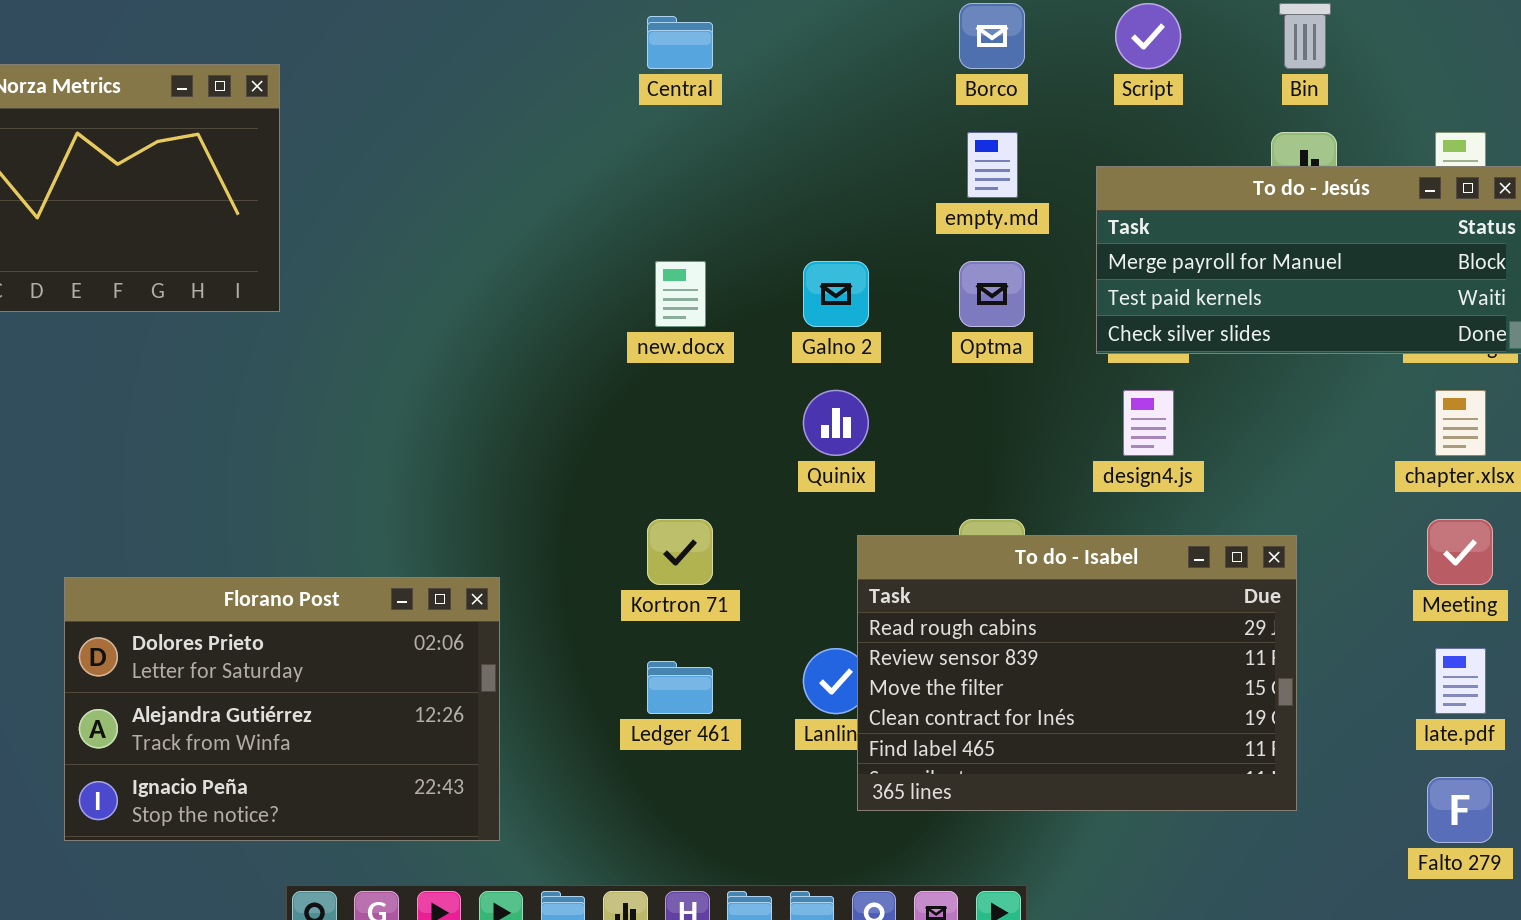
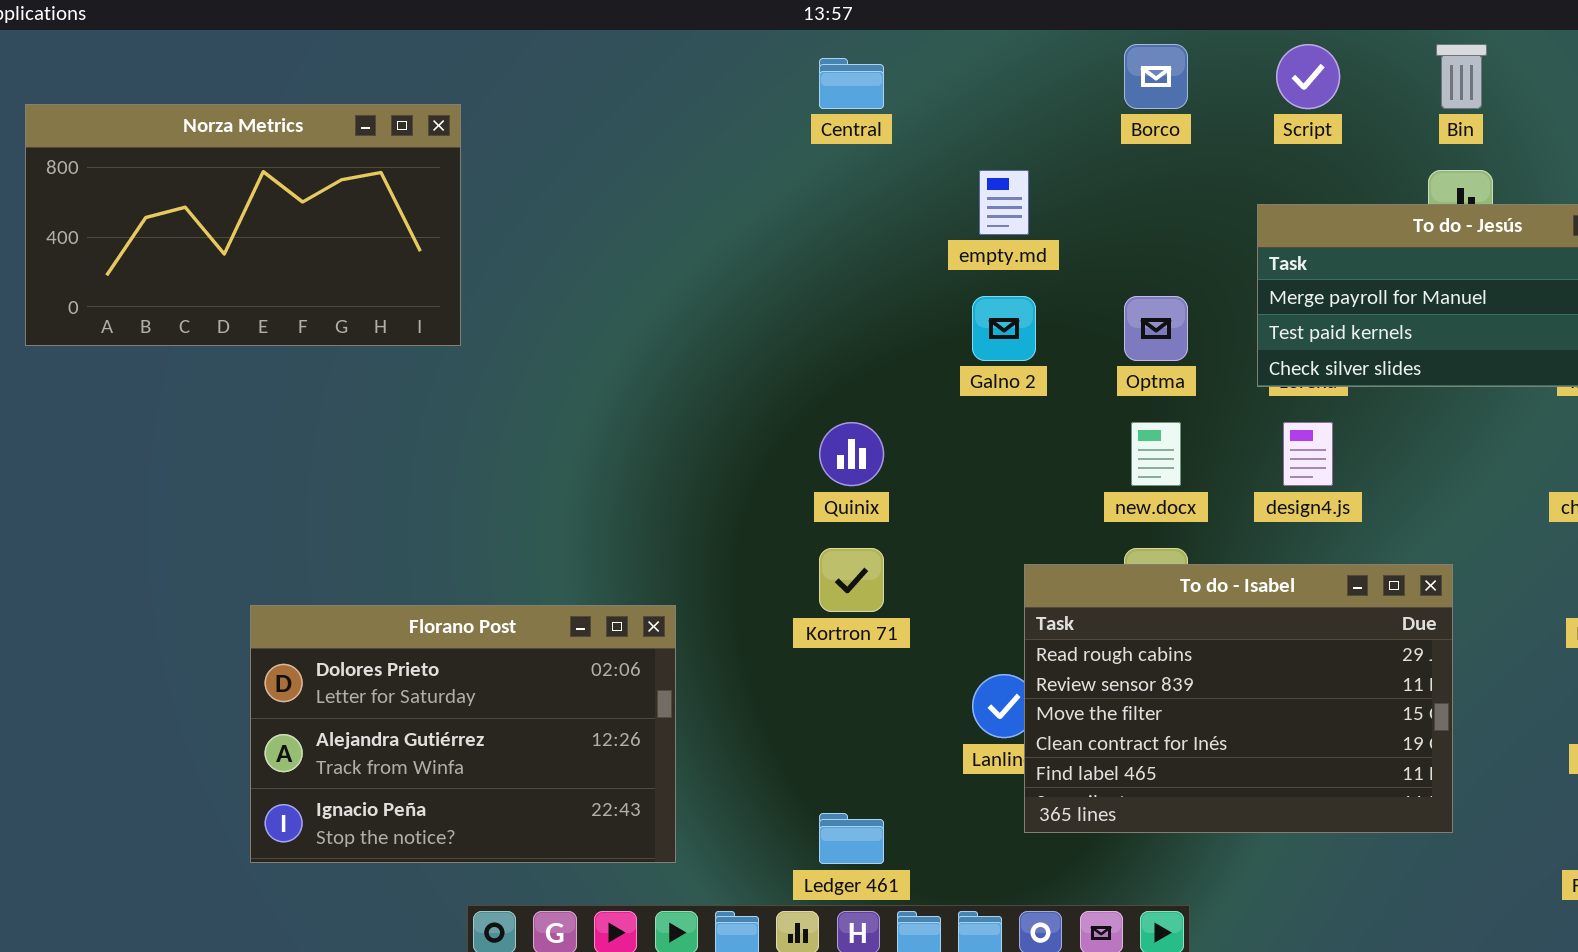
empty.md: [967,132,1018,198] -> [979,170,1029,235], moved
new.docx: [655,261,706,327] -> [1131,422,1181,486], moved
Quinix: [803,390,869,456] -> [819,422,884,486], moved
Ledger 461: [647,661,713,714] -> [819,813,884,864], moved

